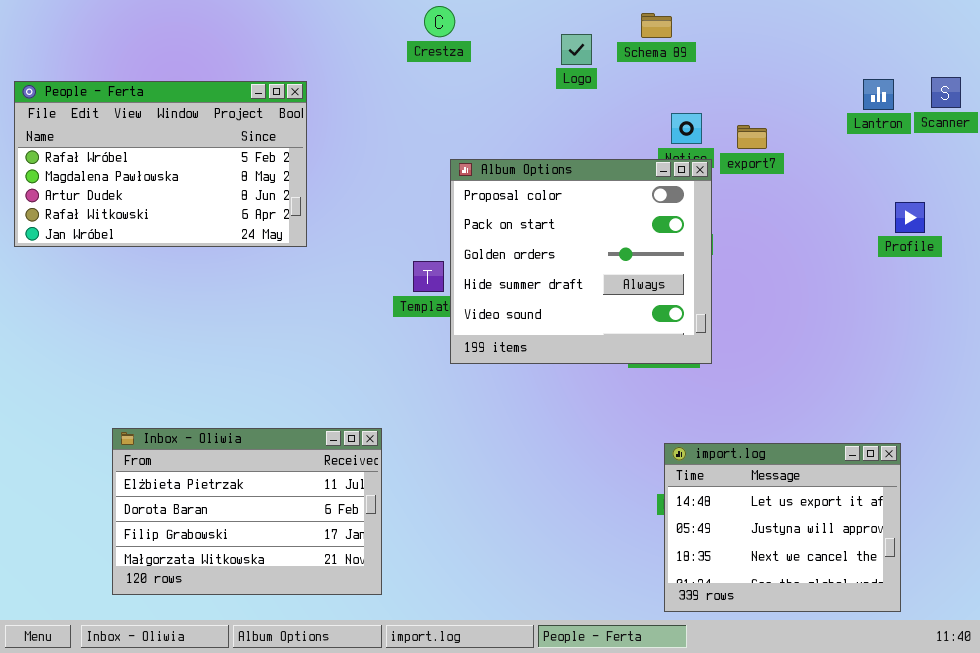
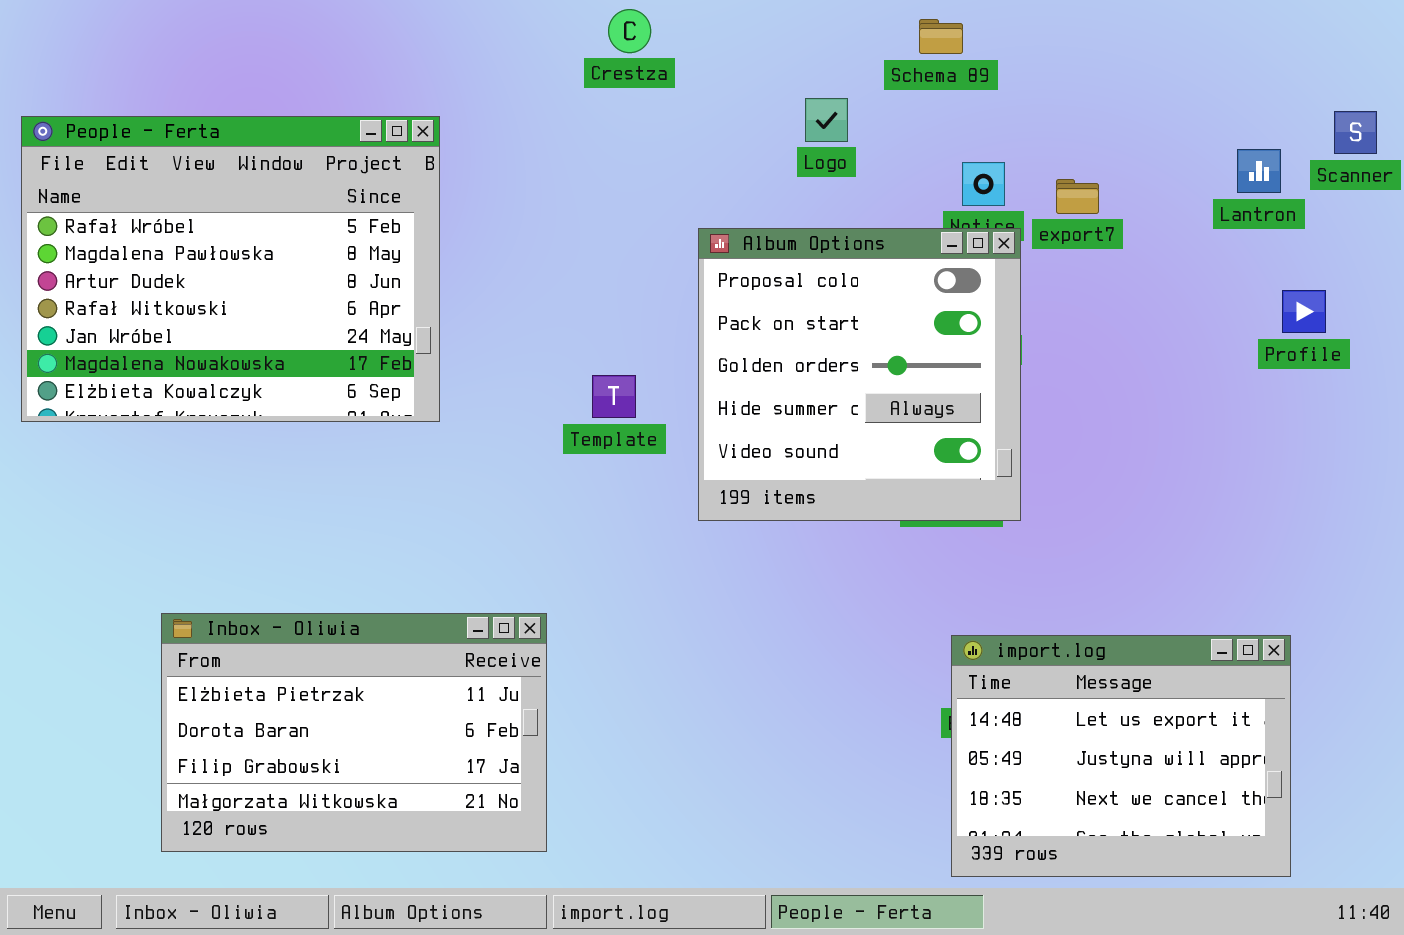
Logo: [561,34,592,65] -> [805,98,848,142], moved
Lantron: [863,79,894,110] -> [1237,149,1281,193], moved
People - Ferta: [14,81,307,247] -> [21,116,440,422], resized
Album Options: [450,159,712,364] -> [698,228,1021,521], resized

